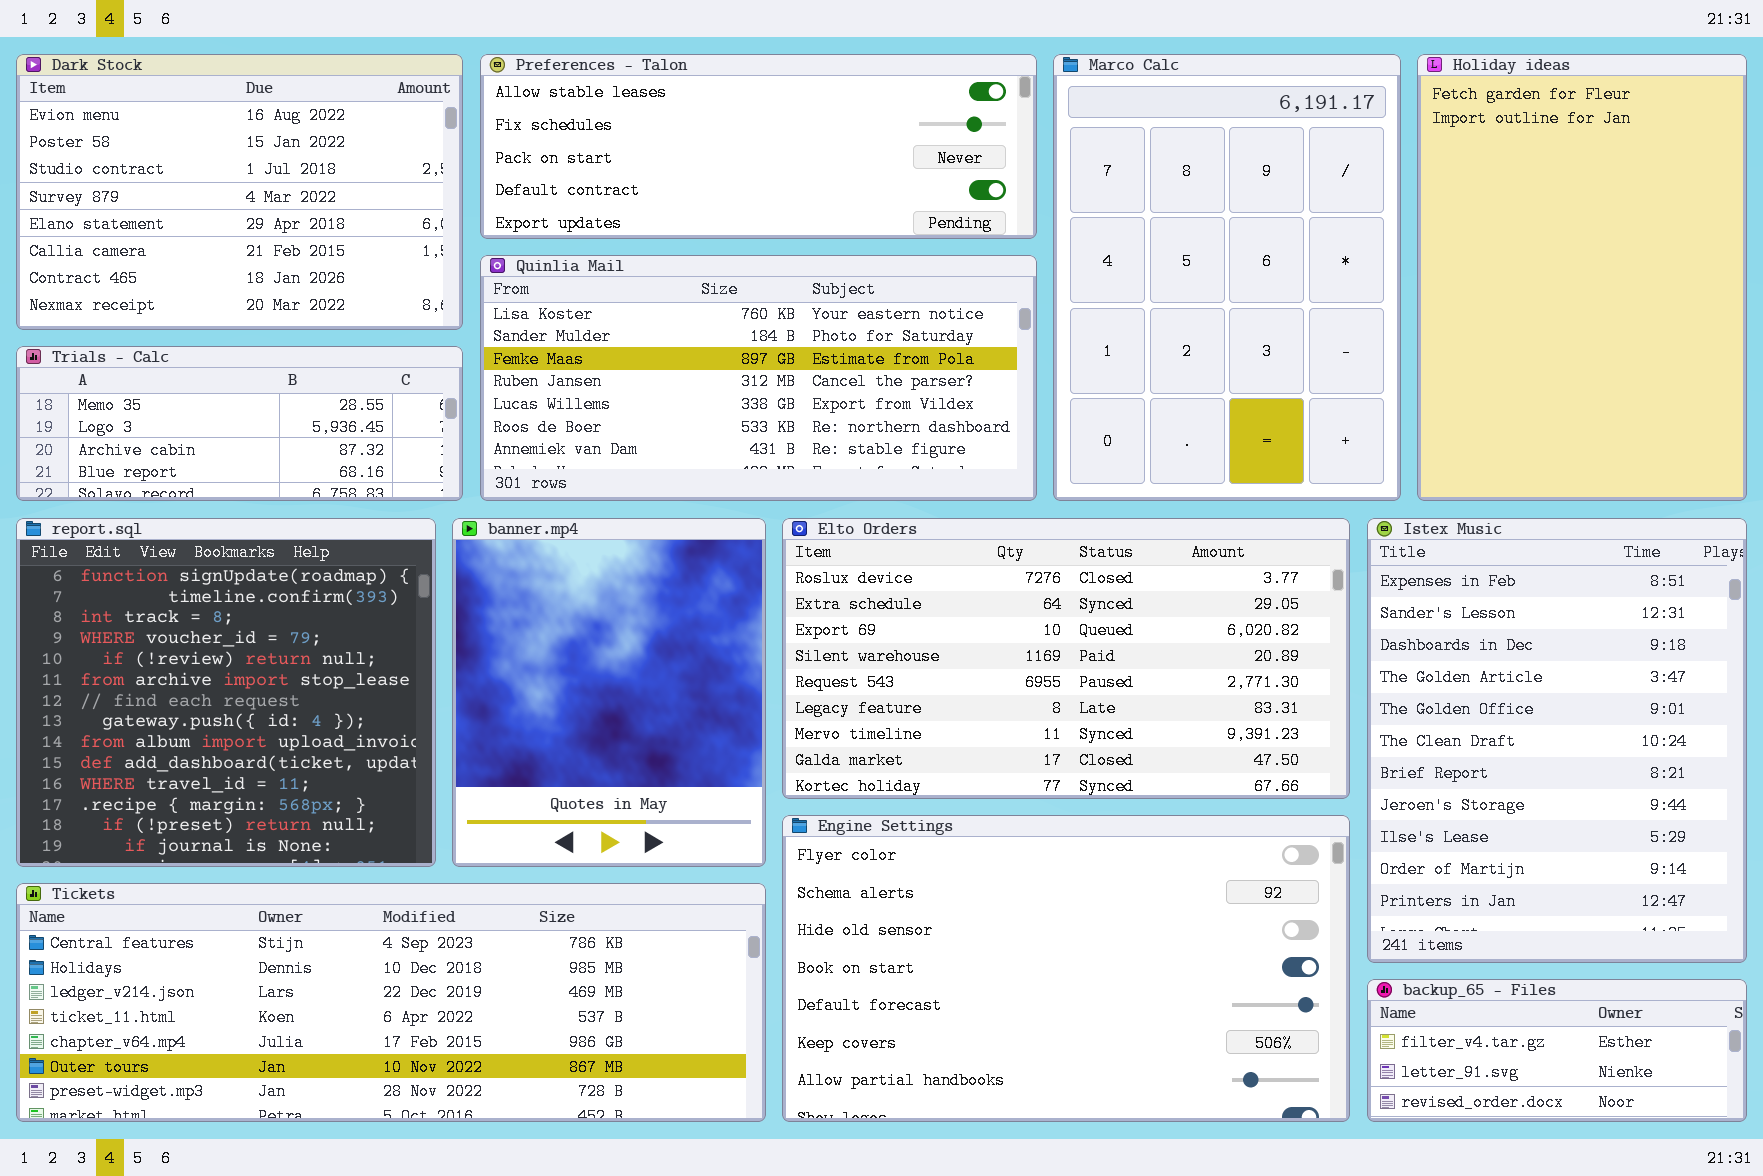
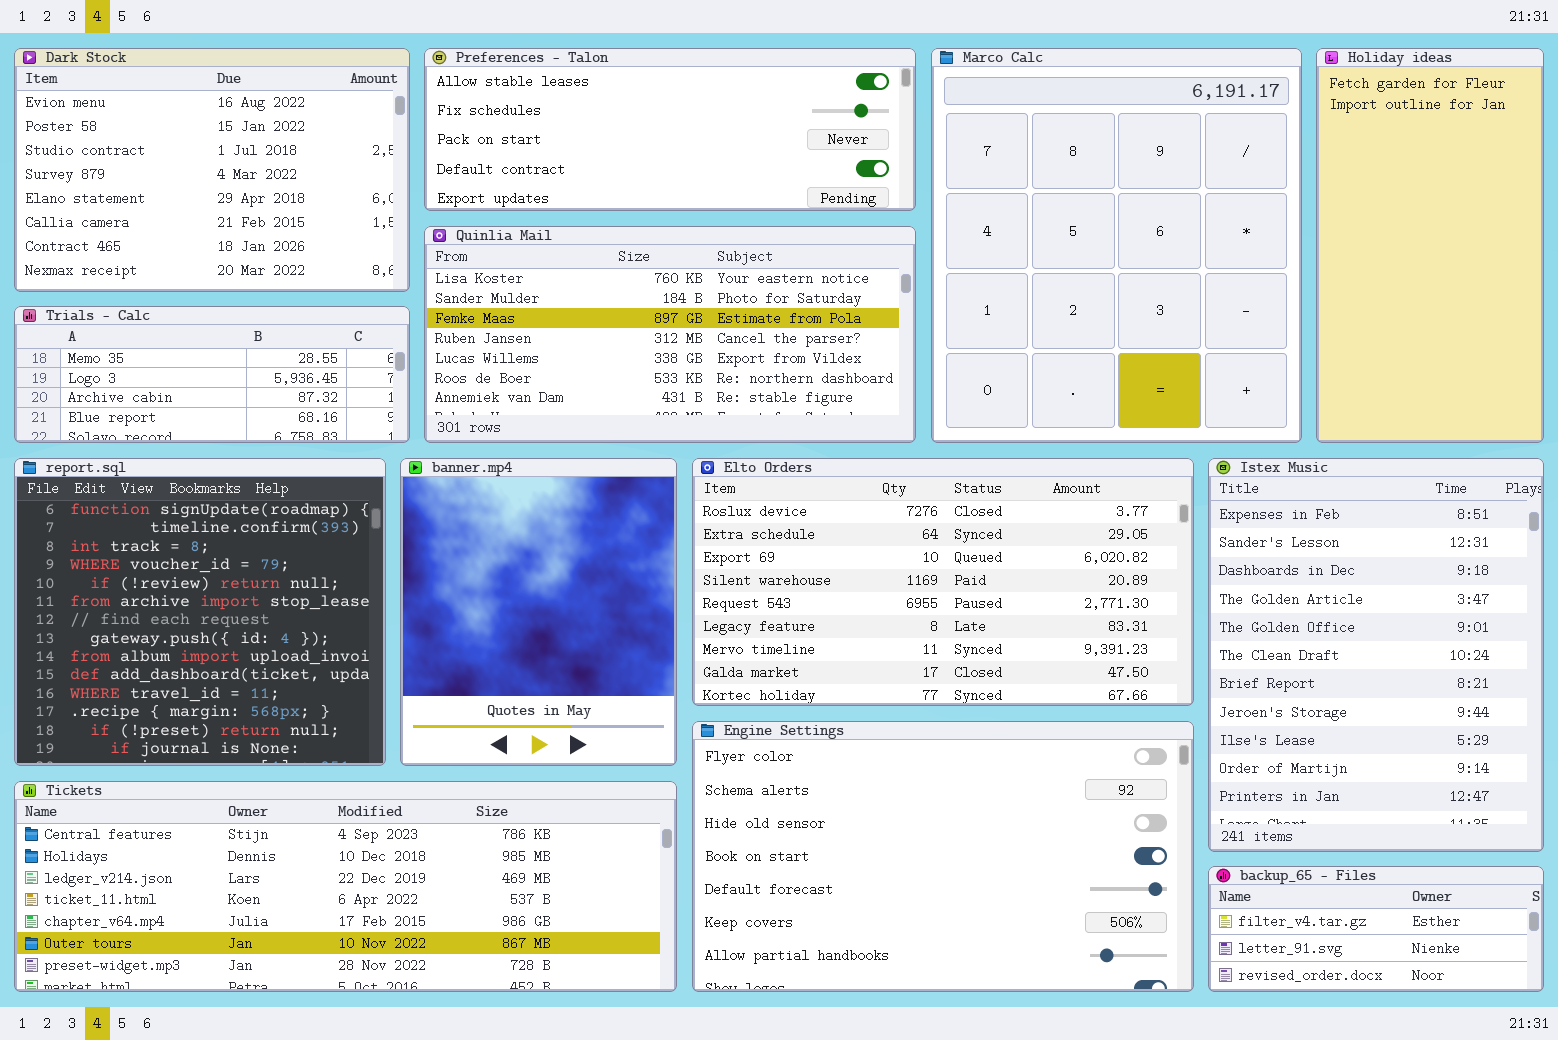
Marco Calc: [1053,54,1401,501] -> [931,48,1302,443], resized
Holiday ideas: [1417,54,1747,501] -> [1316,48,1544,443], resized

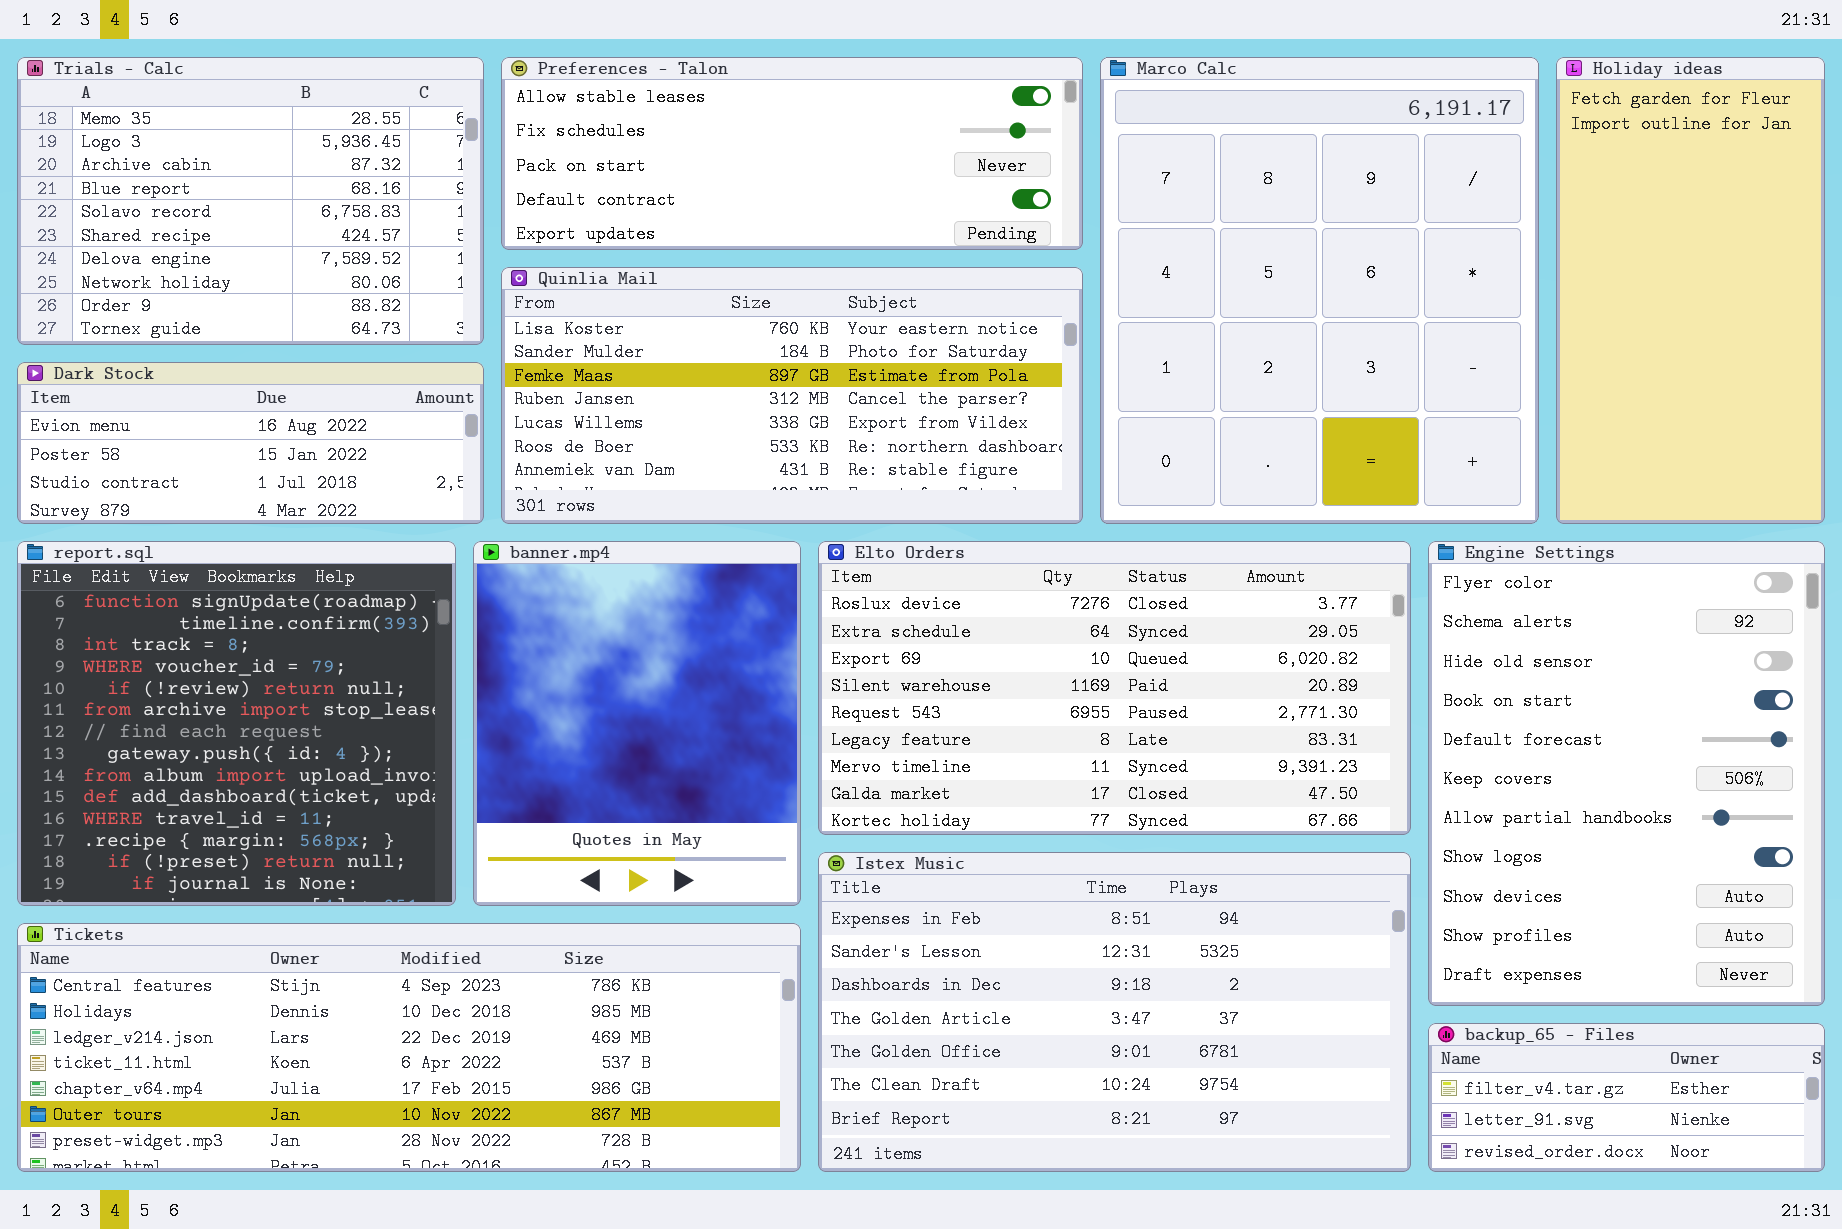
Dark Stock: [14,48,410,292] -> [17,362,484,524], moved, resized
Trials - Calc: [14,306,410,443] -> [17,57,484,345], moved, resized
Istex Music: [1208,458,1544,852] -> [818,852,1411,1172], moved, resized
Engine Settings: [692,721,1194,992] -> [1428,541,1825,1006], moved, resized

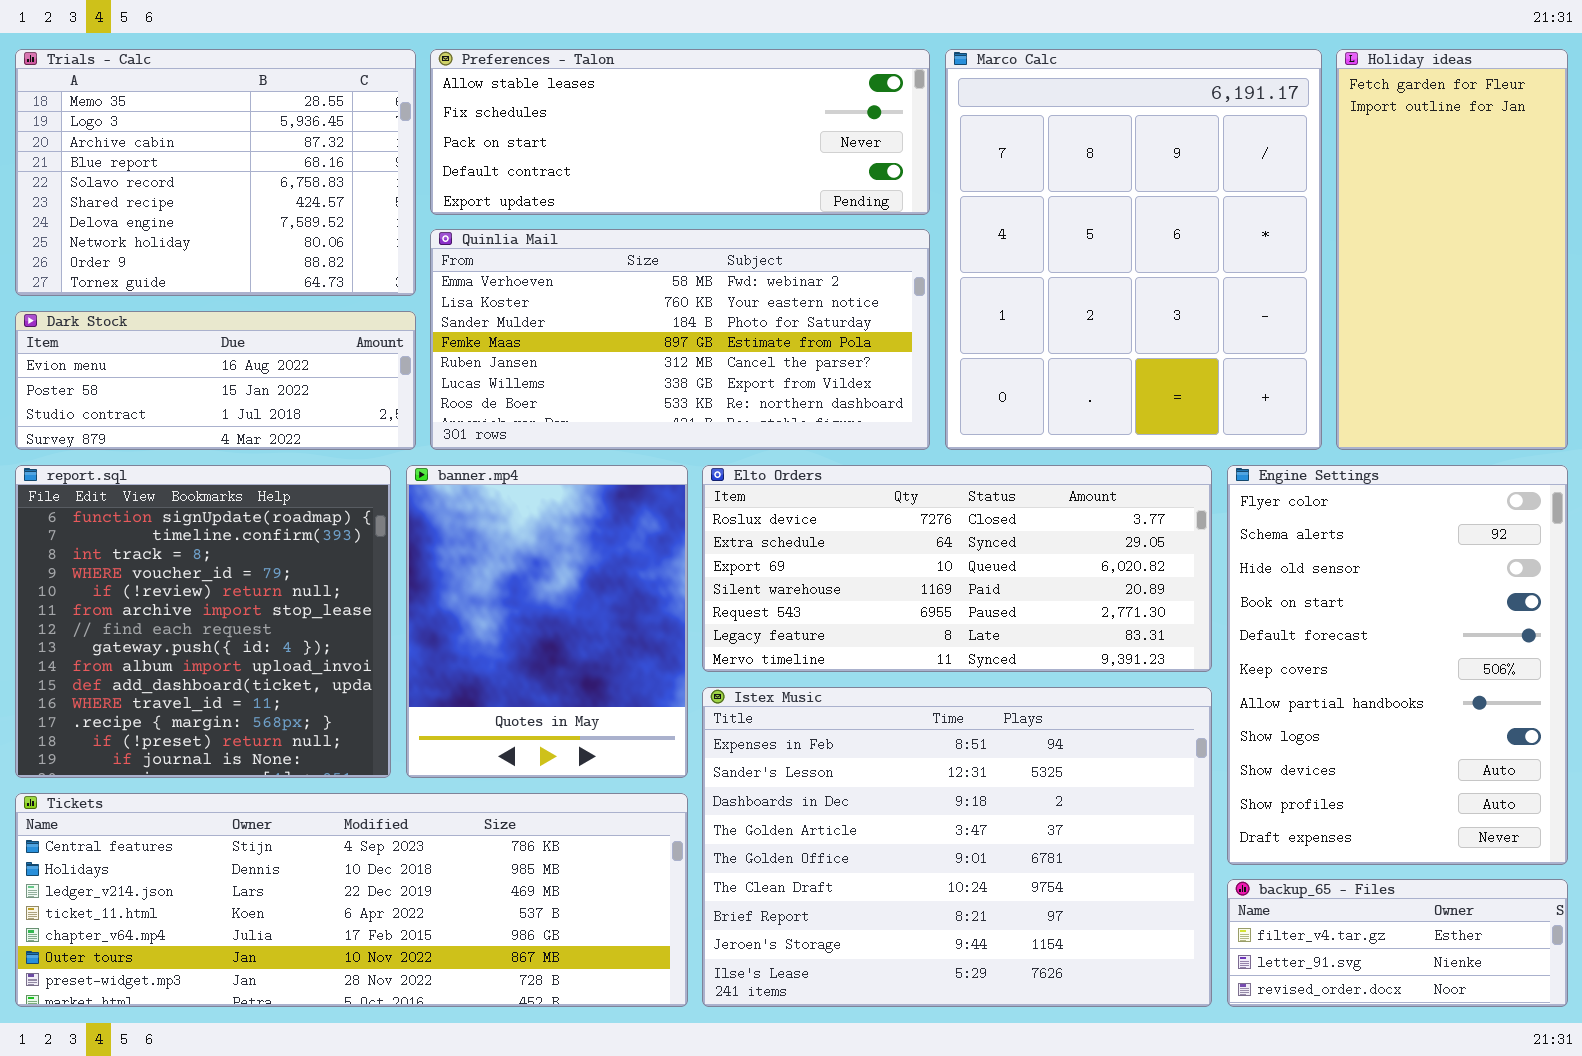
Quinlia Mail: [501,267,1083,524] -> [430,229,930,450], scrolled up 1 row
Elto Orders: [818,541,1411,835] -> [702,465,1212,672], resized
Istex Music: [818,852,1411,1172] -> [702,687,1212,1007], resized

